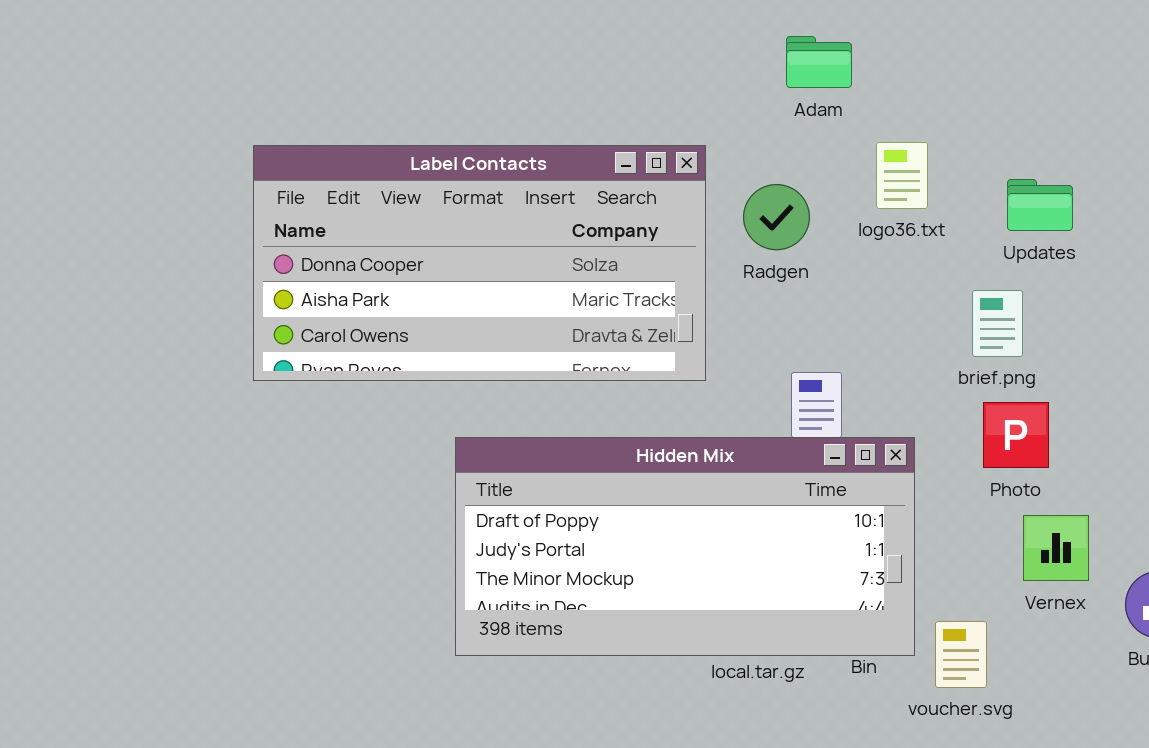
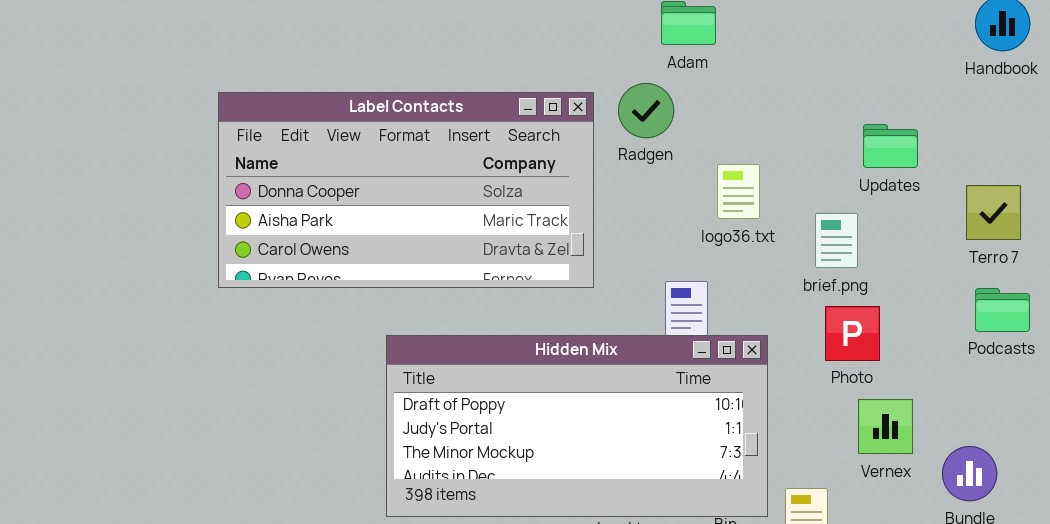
logo36.txt: [876,142,928,209] -> [717,164,760,219], moved
Updates: [1007,179,1073,231] -> [863,124,918,168], moved
Radgen: [743,184,810,250] -> [618,83,674,138], moved

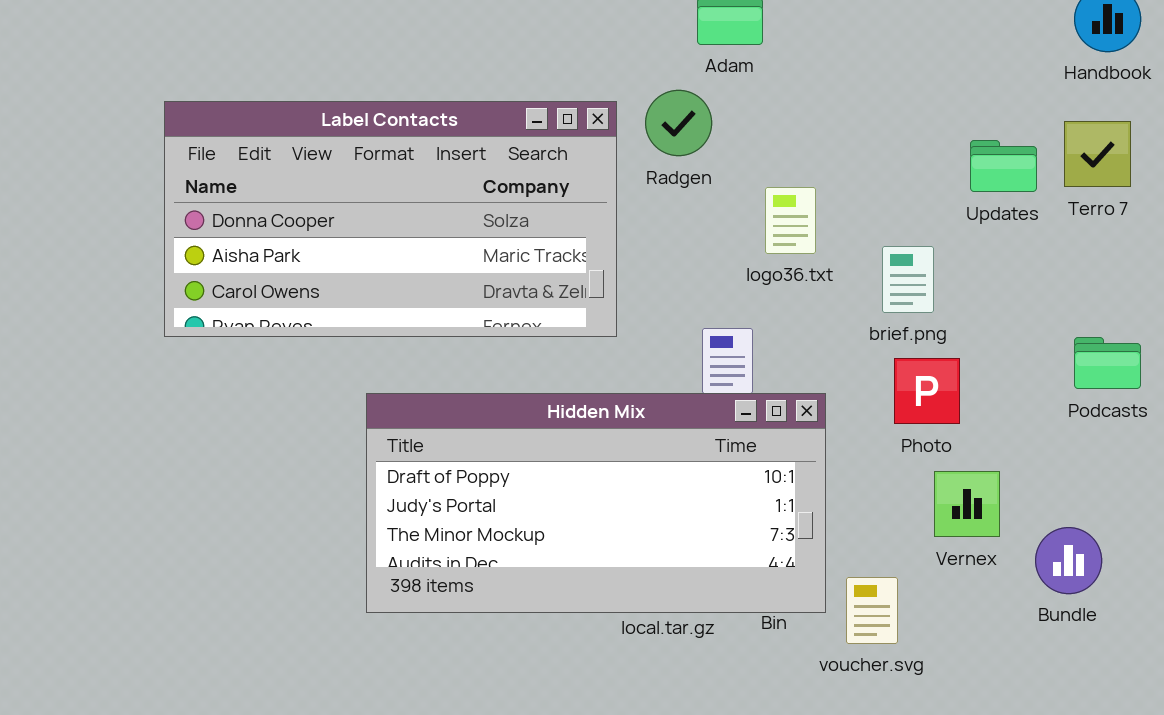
Updates: [863,124,918,168] -> [970,140,1037,192], moved
Terro 7: [966,185,1021,240] -> [1064,121,1131,187], moved

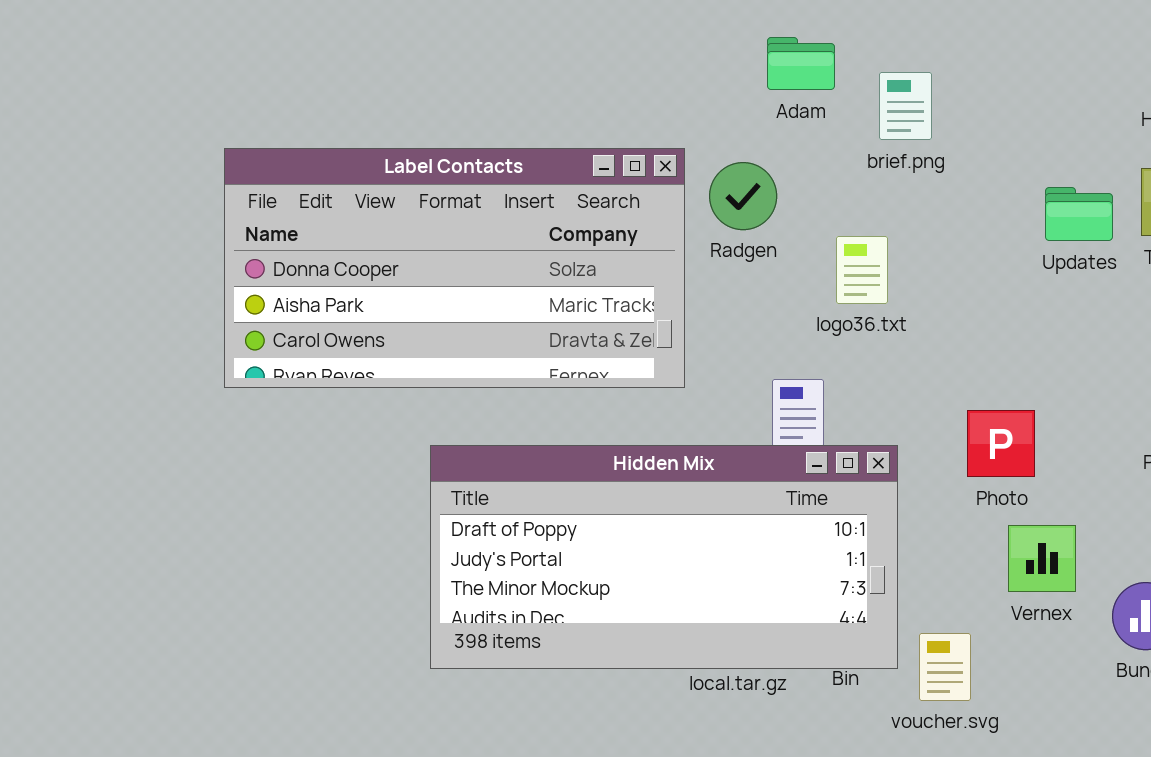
Radgen: [645,90,712,156] -> [709,162,777,230], moved
brief.png: [882,246,934,313] -> [879,72,932,140], moved

